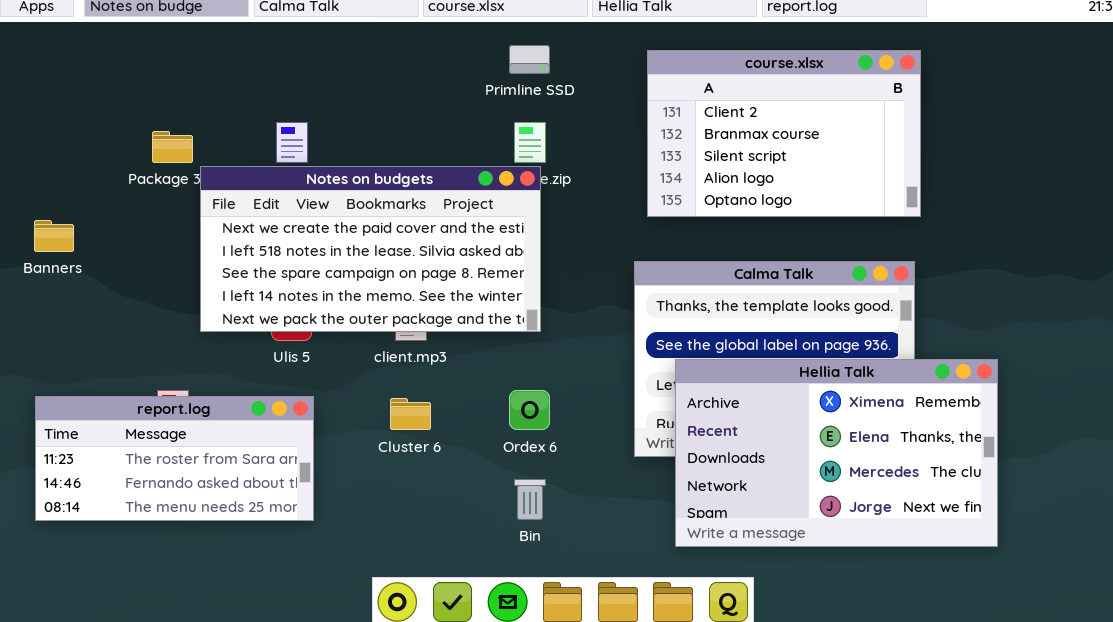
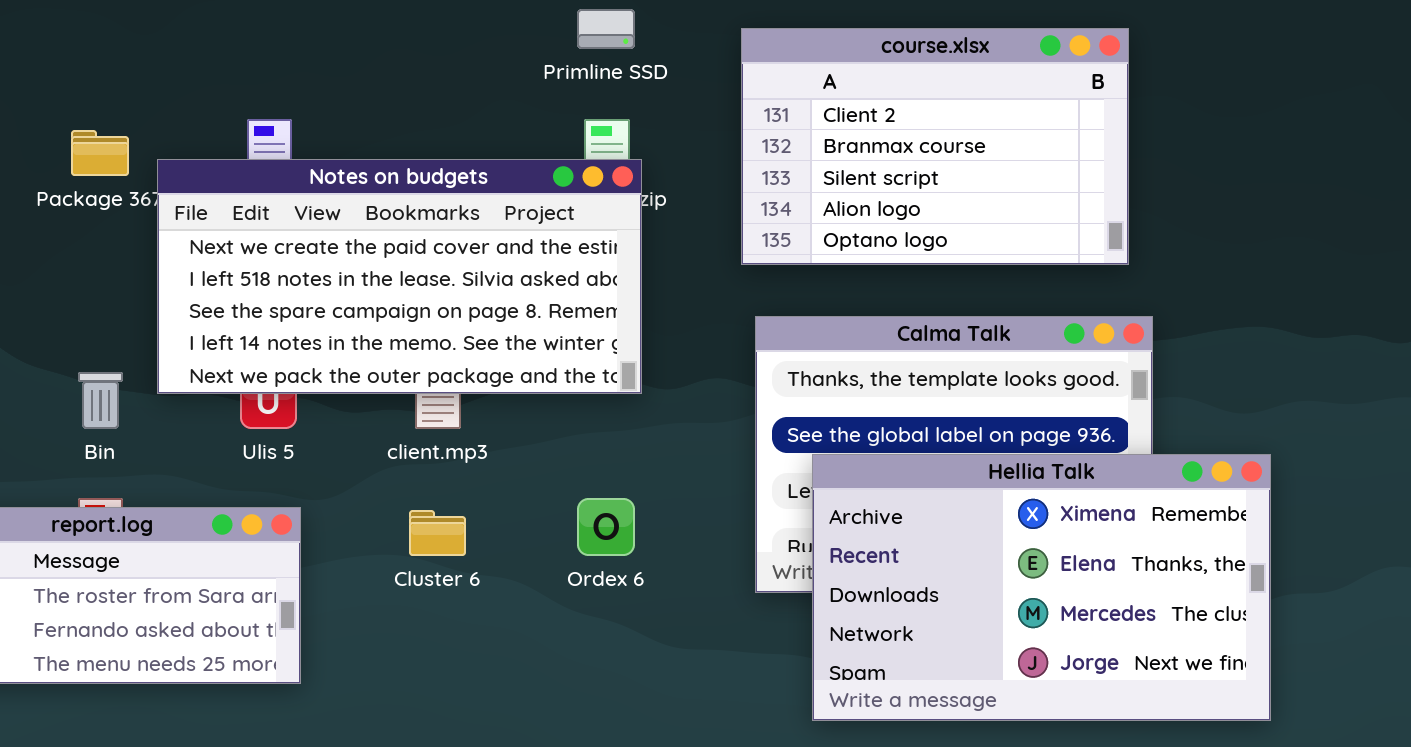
course.xlsx: [647,50,921,217] -> [741,28,1129,265], moved
Notes on budgets: [200,166,541,332] -> [157,159,642,394], moved
Bin: [514,479,546,520] -> [78,372,123,429], moved

